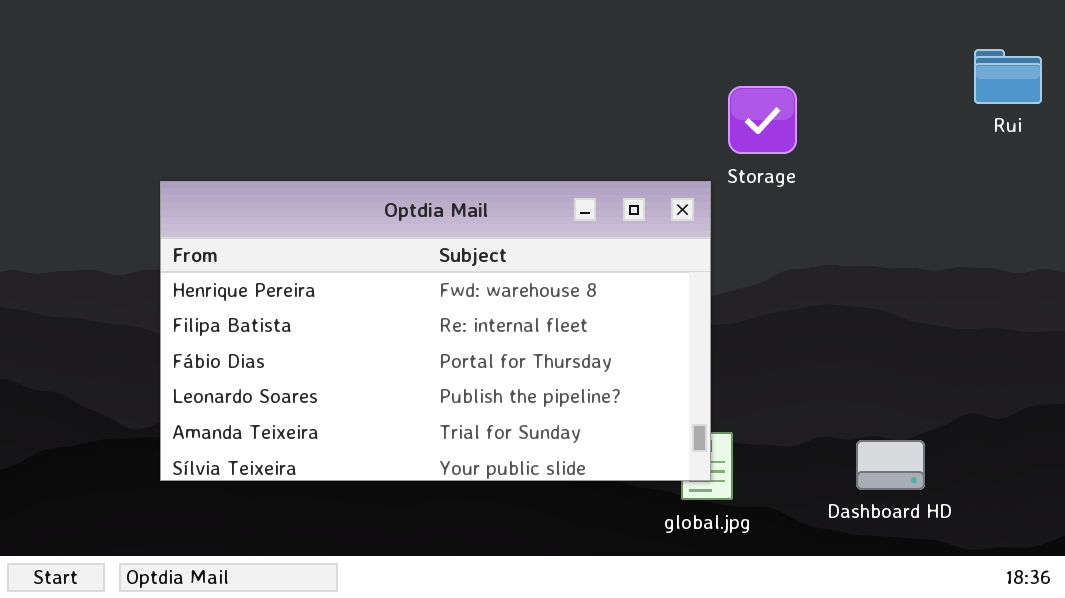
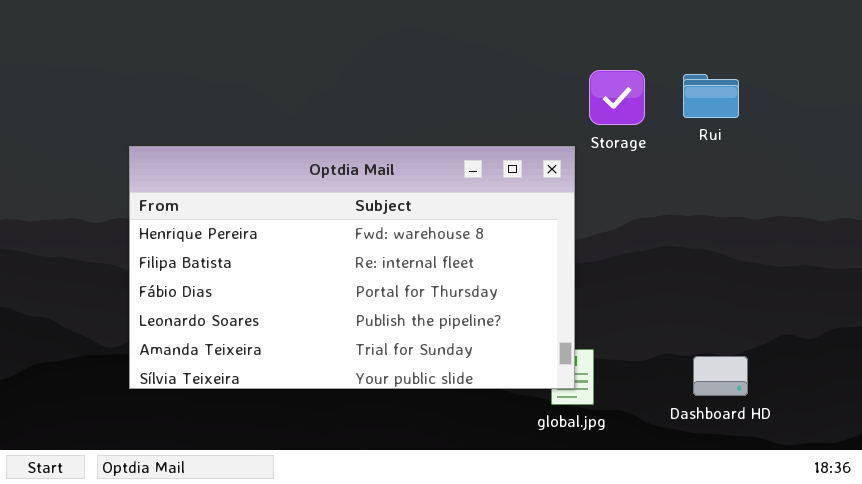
Rui: [974,49,1042,104] -> [683,74,739,118], moved

